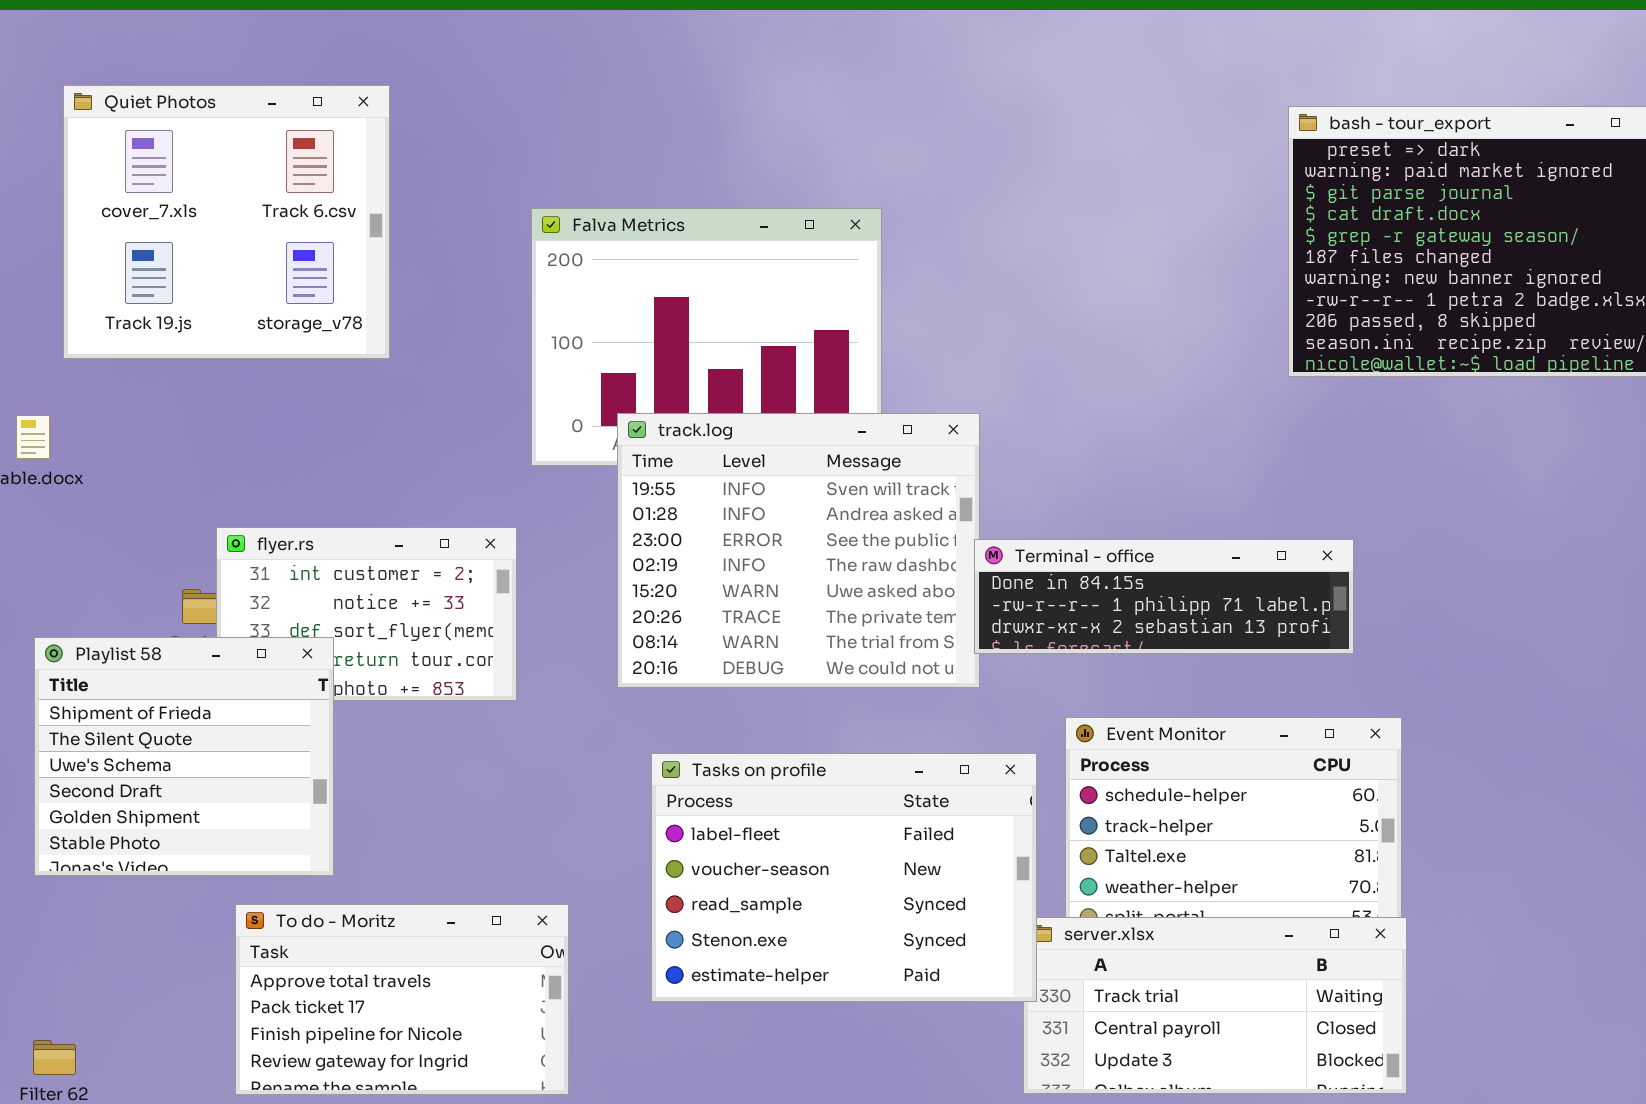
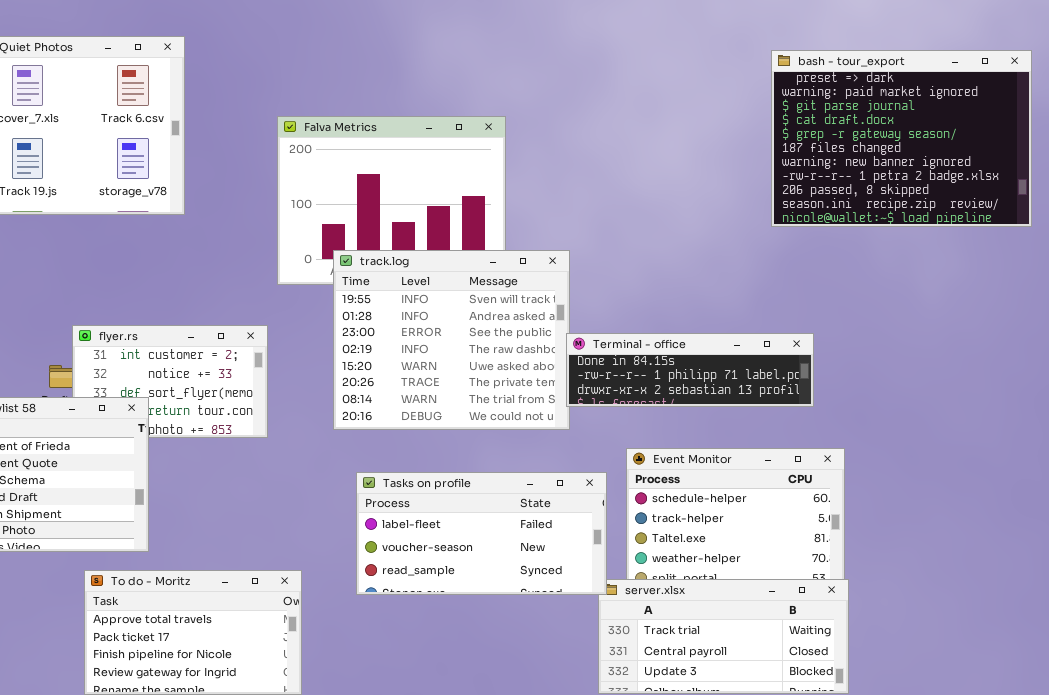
Tasks on profile: [651,753,1037,1002] -> [356,472,607,595], resized

